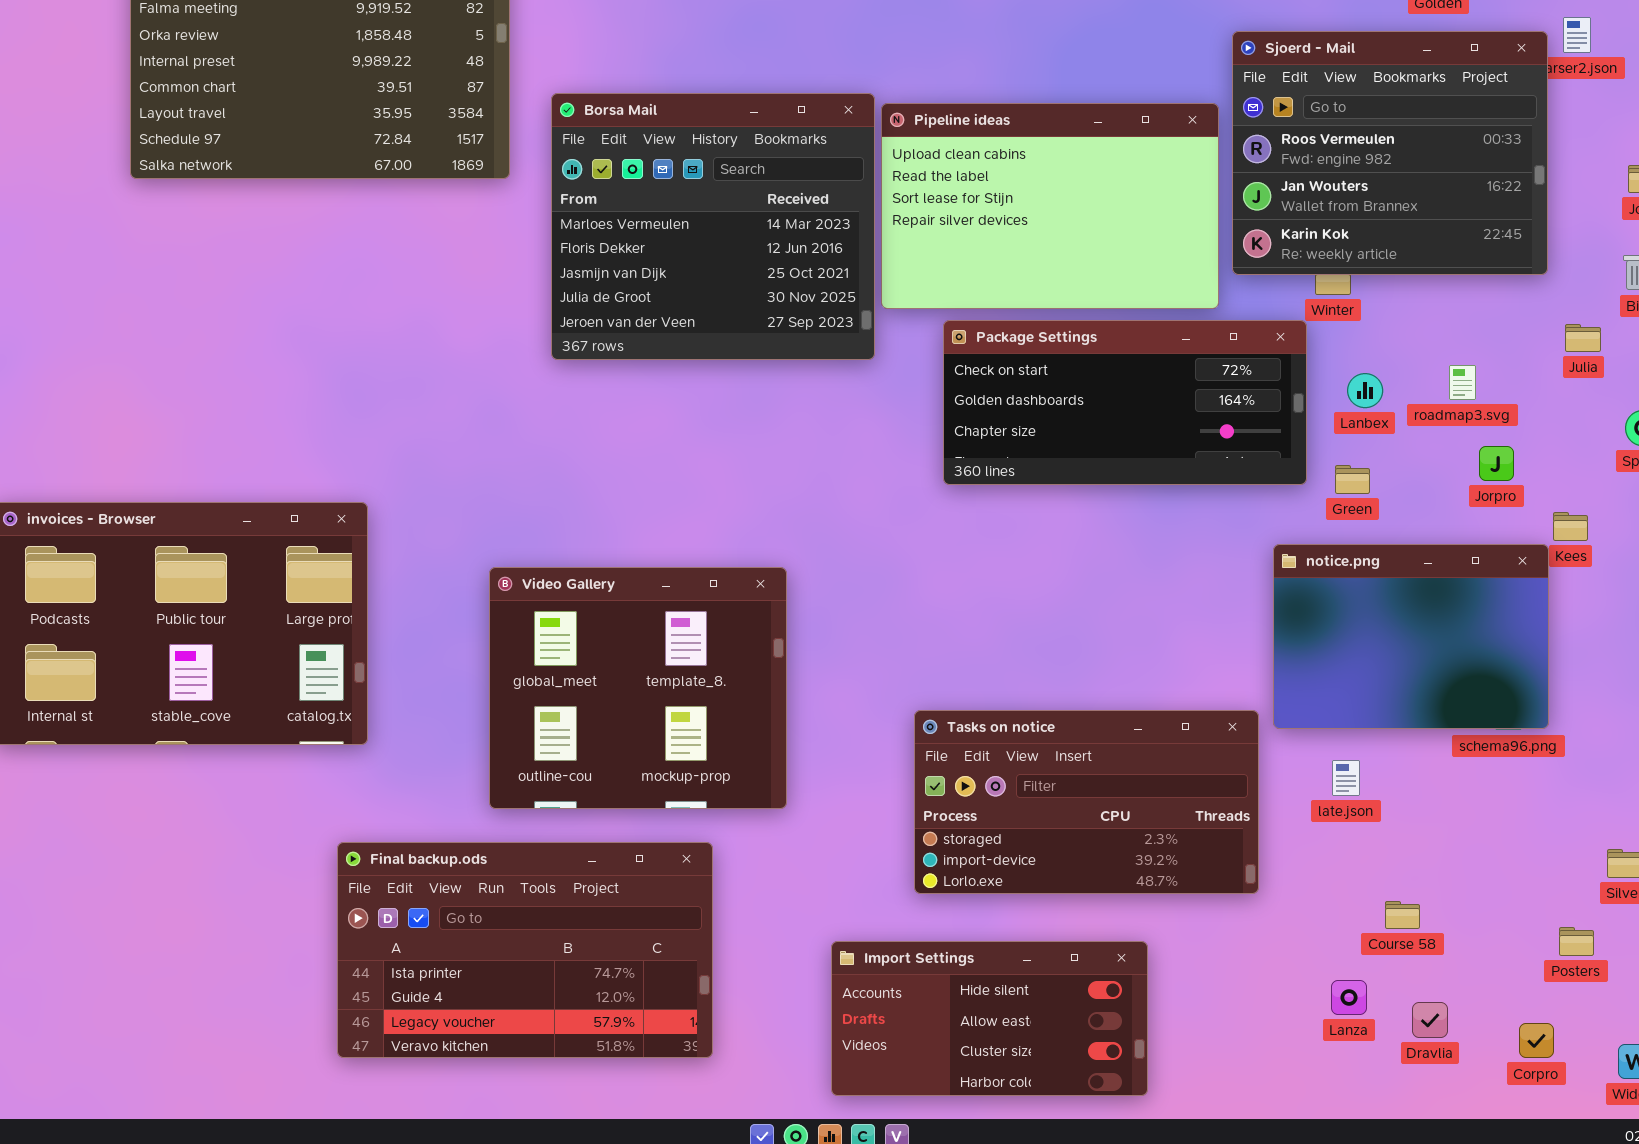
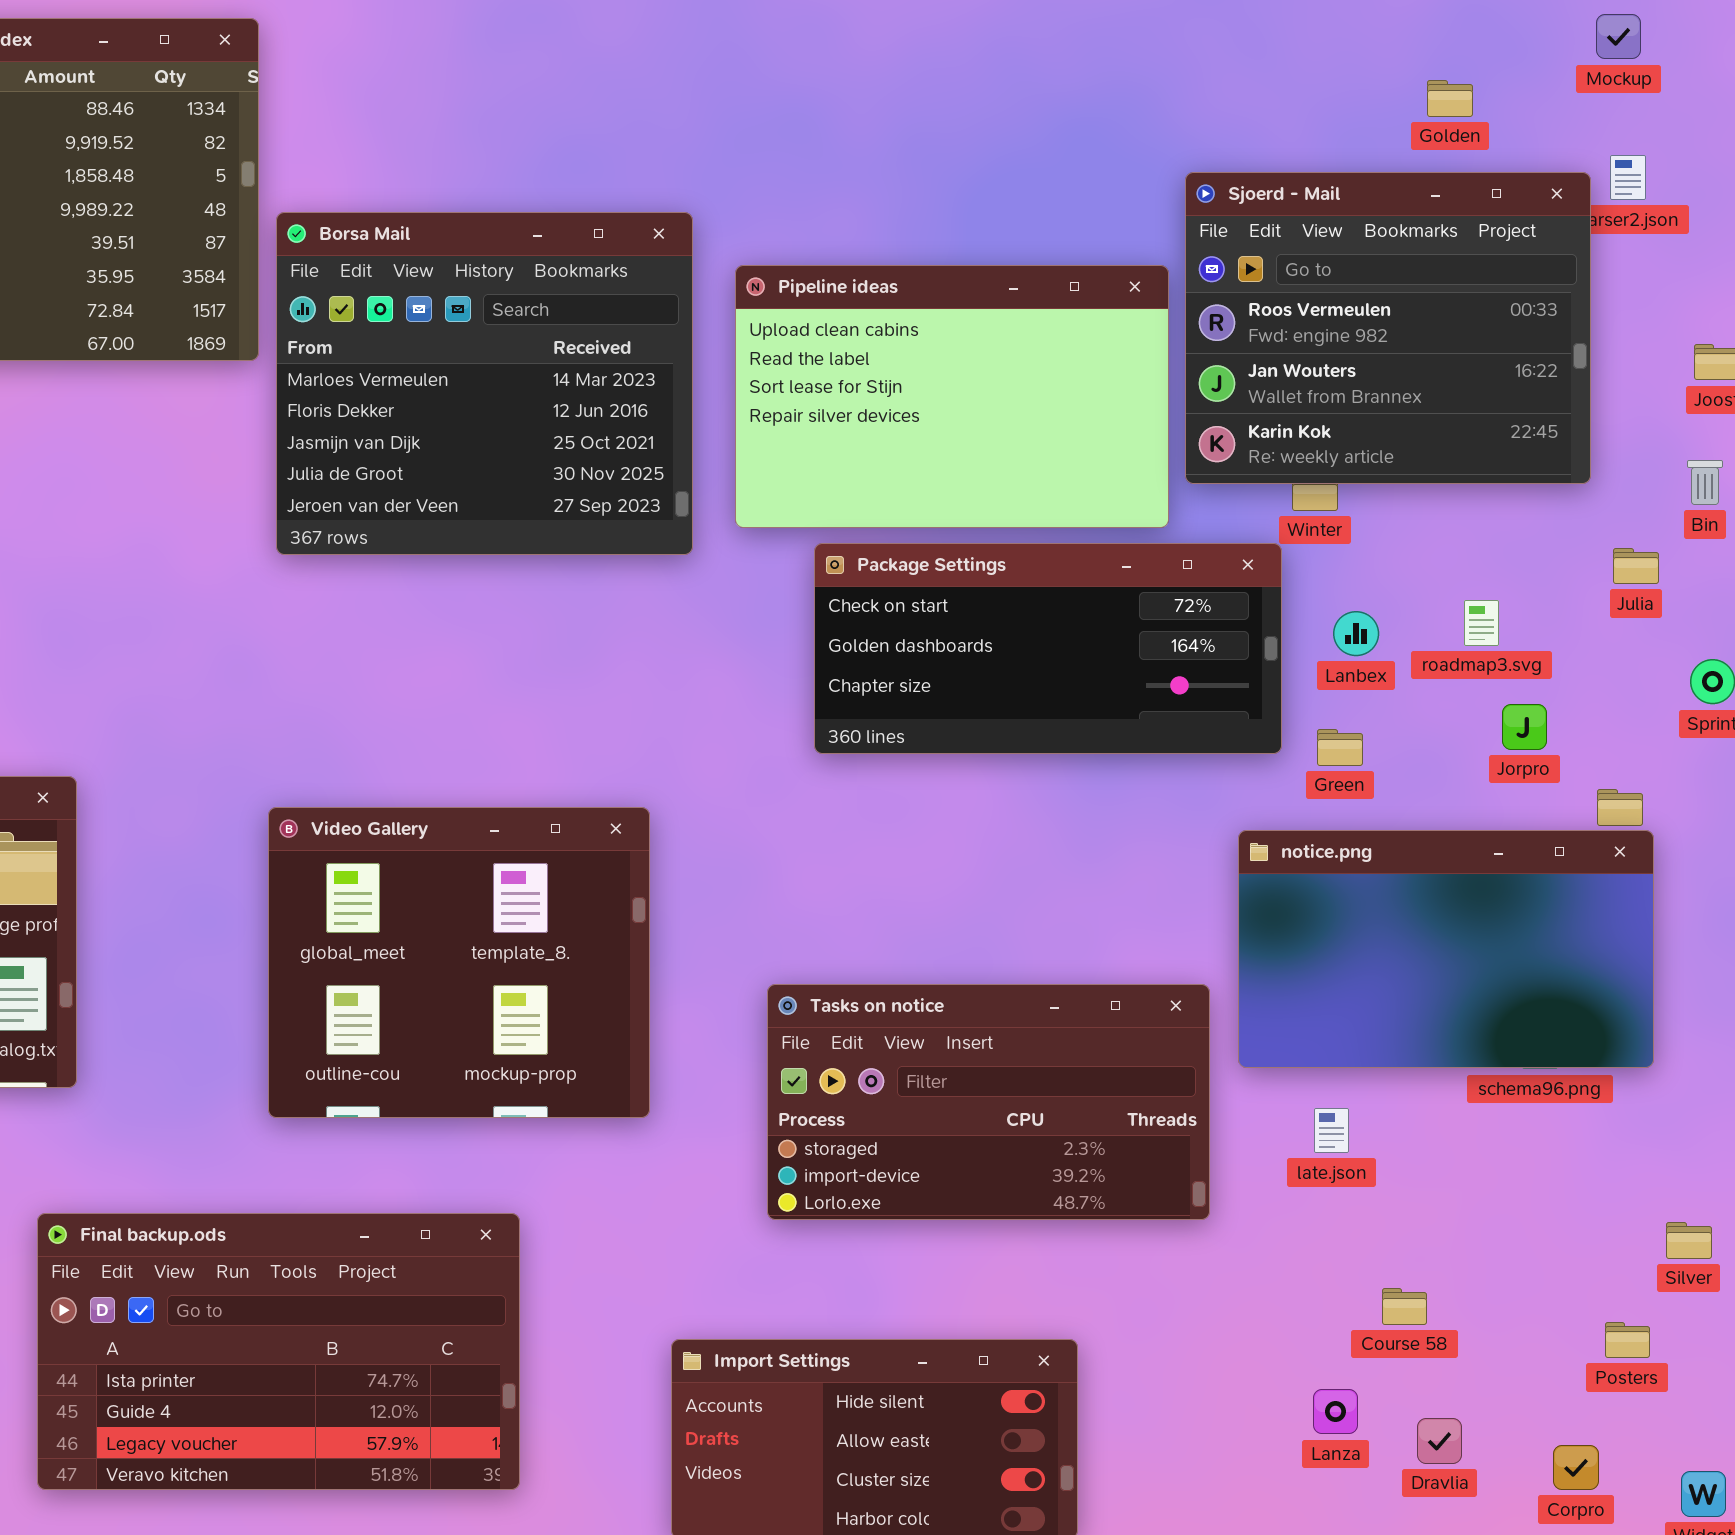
Borsa Mail: [551,93,875,360] -> [276,212,693,555], moved
notice.png: [1273,544,1549,729] -> [1238,830,1654,1068], resized
Video Gallery: [489,567,787,809] -> [268,807,650,1118], moved
Tasks on notice: [914,710,1259,894] -> [767,984,1210,1220], moved

